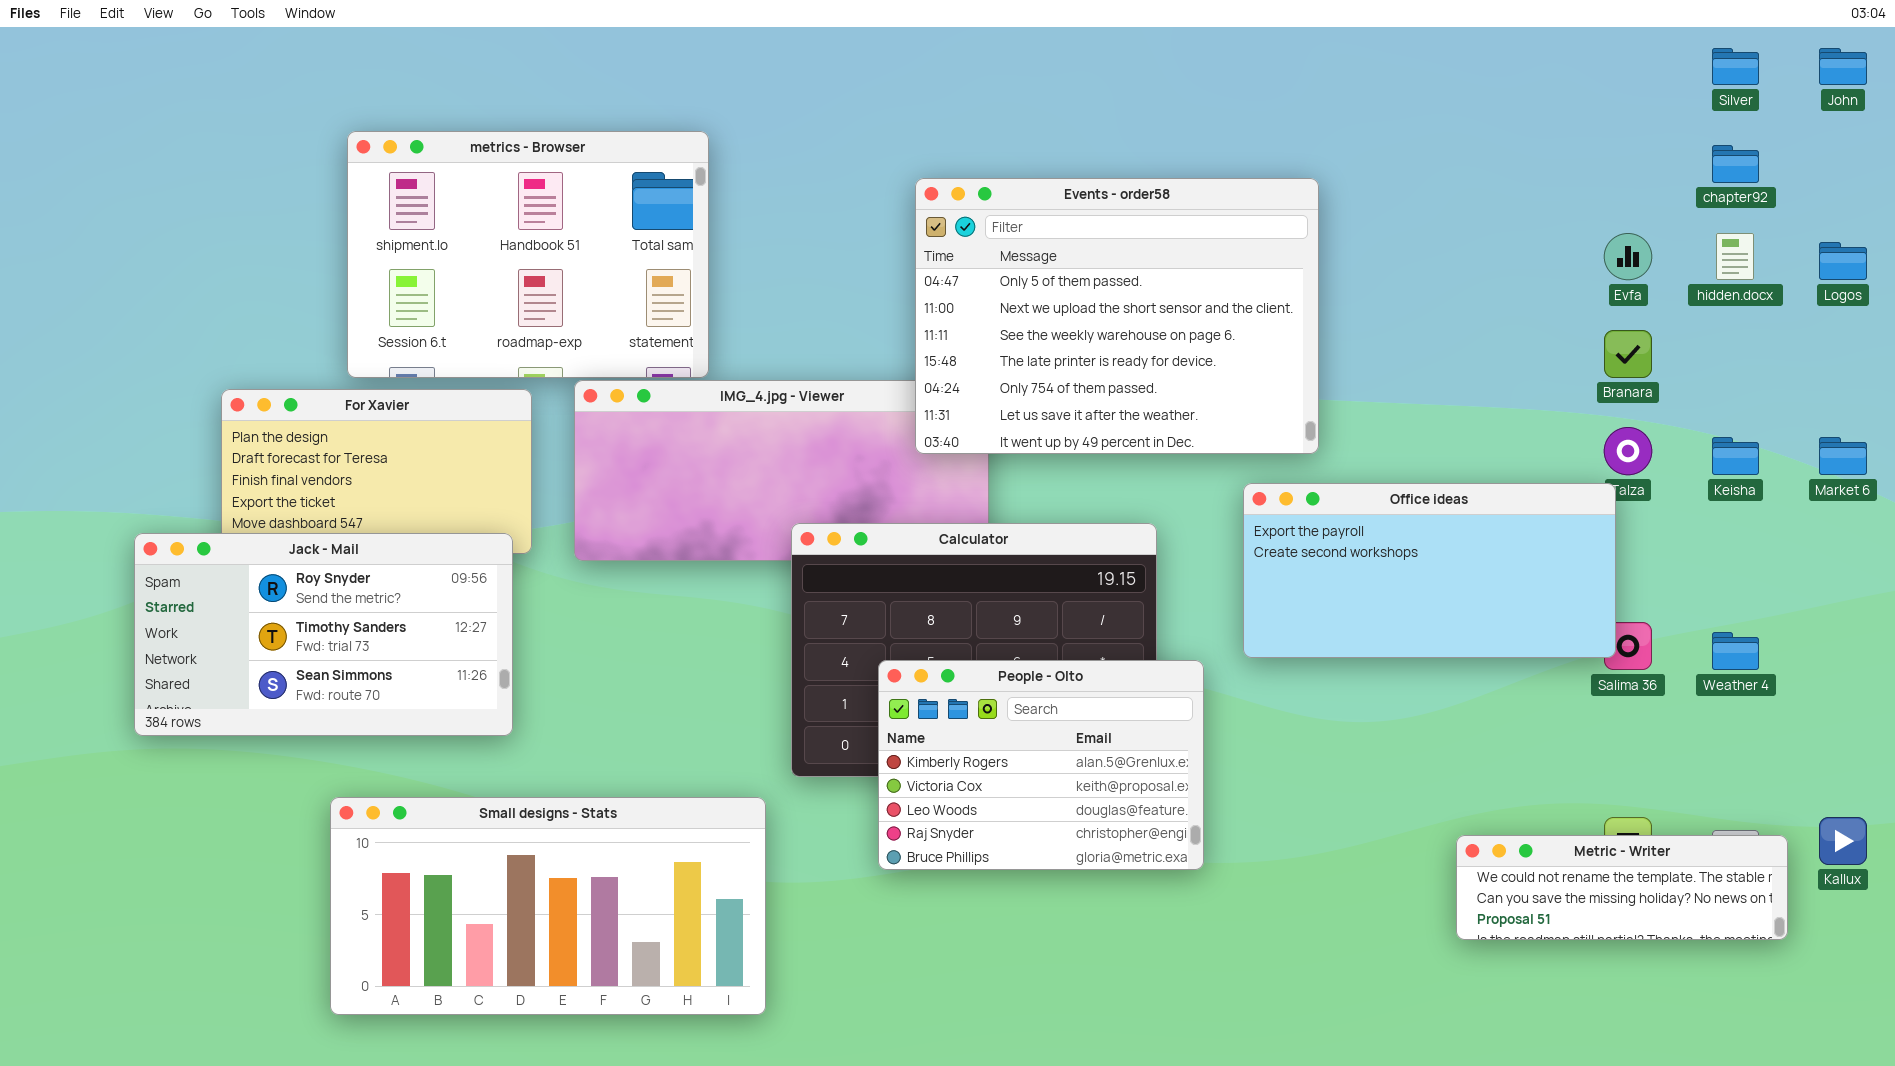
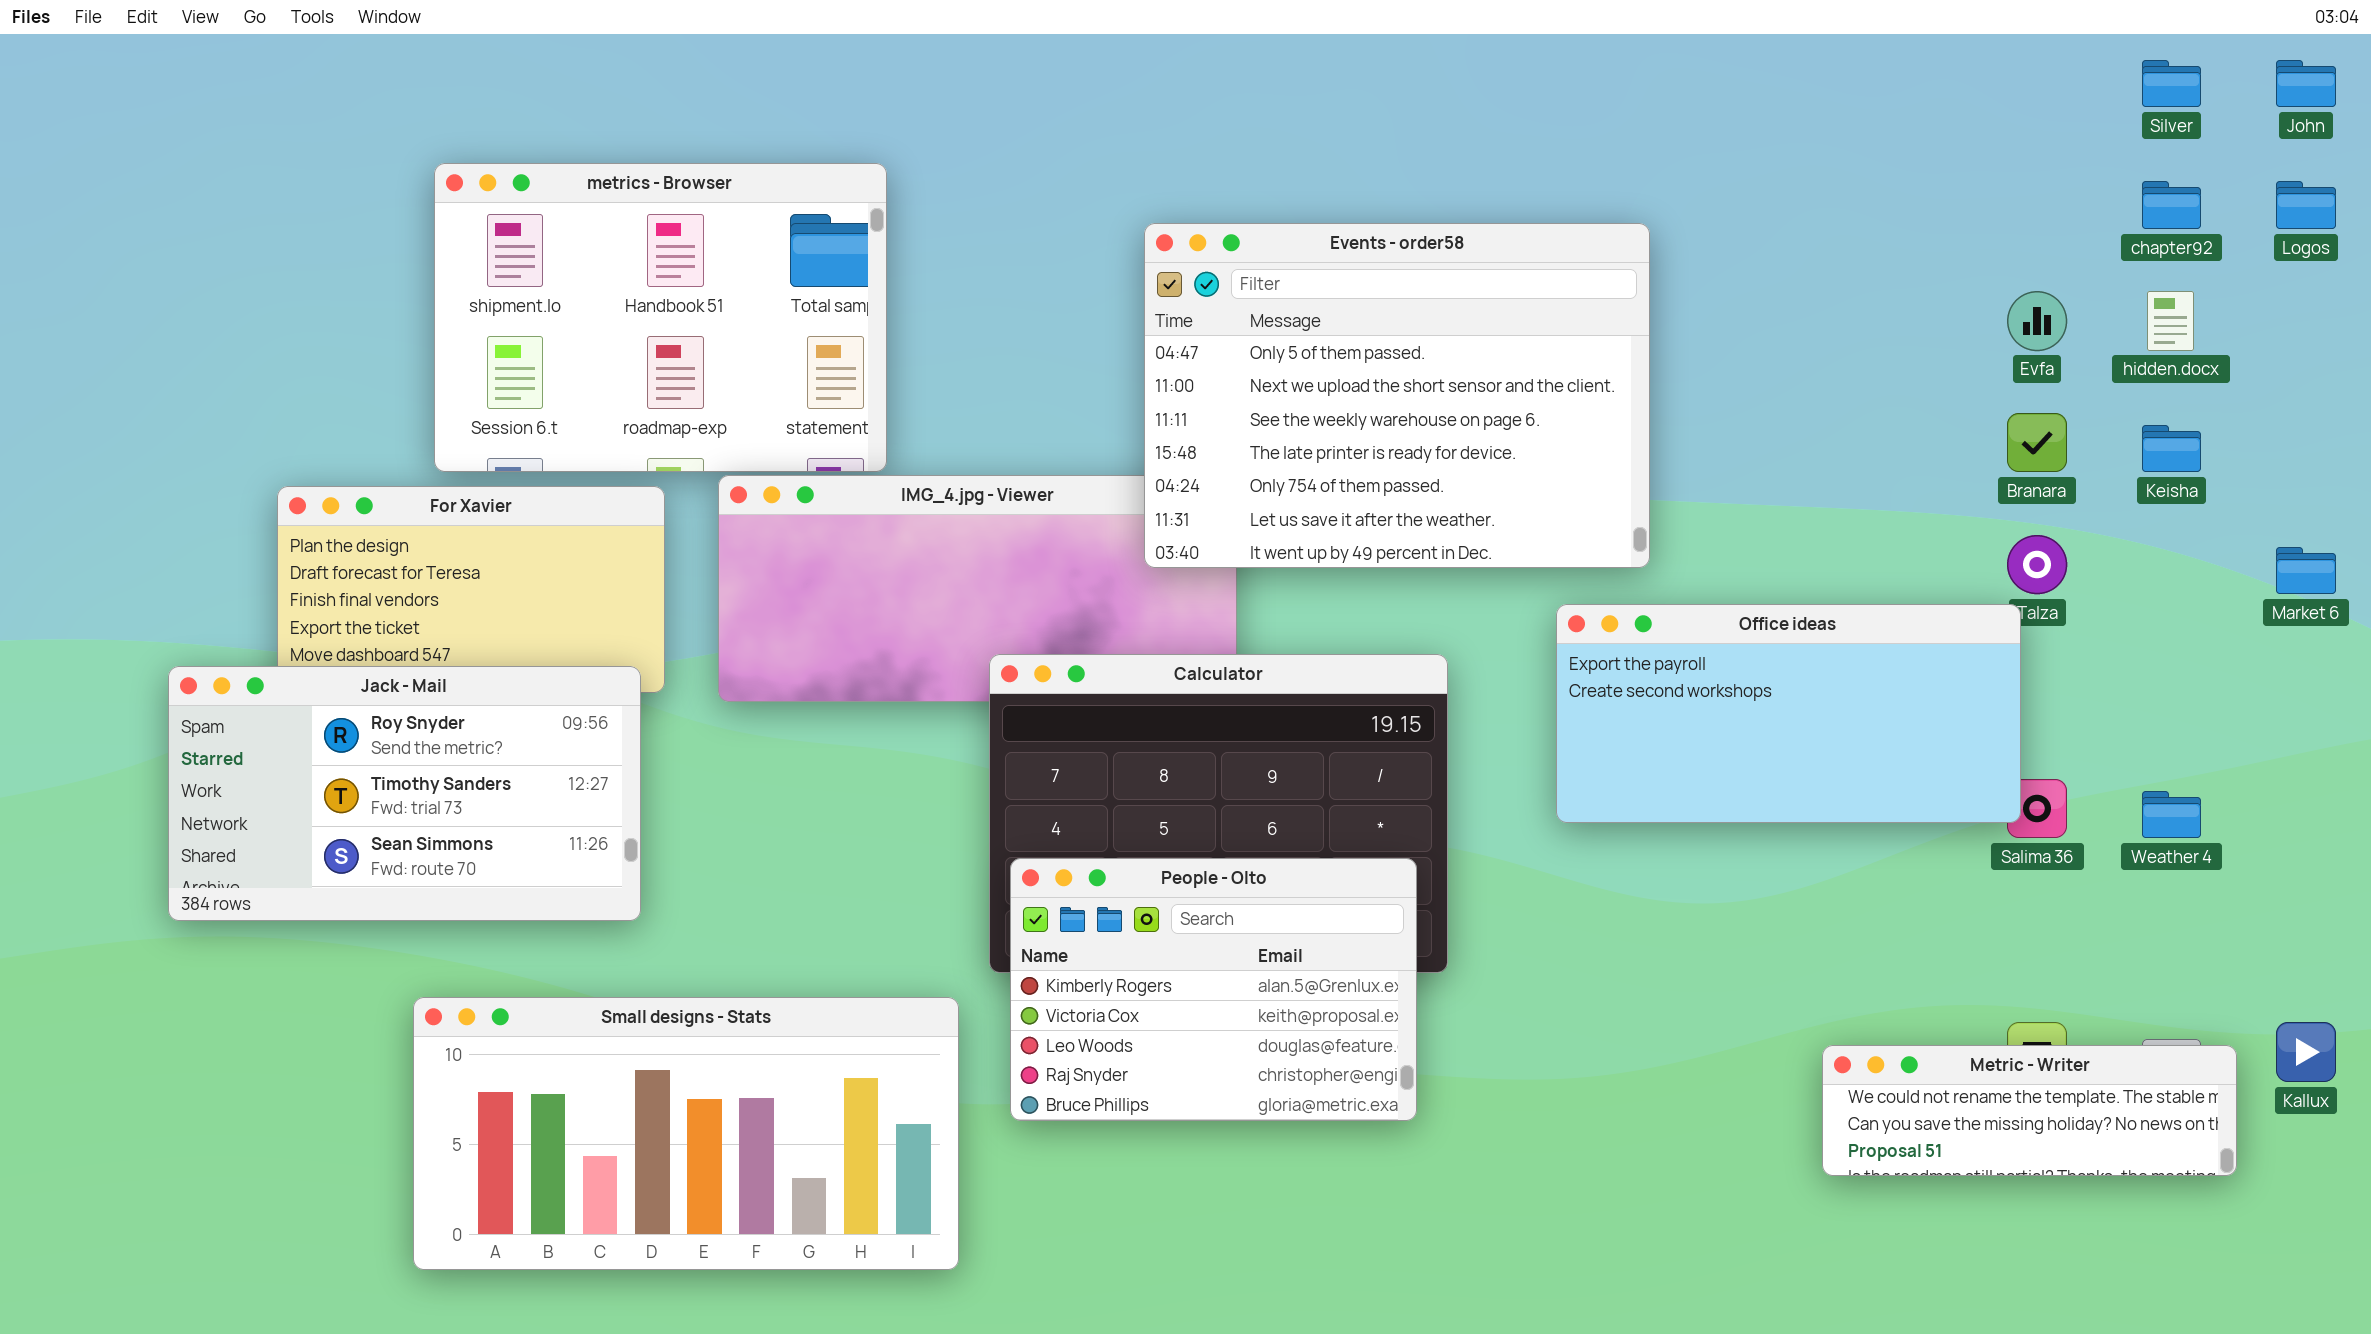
Logos: [1819,242,1867,280] -> [2276,181,2336,229], moved
Keisha: [1712,437,1759,475] -> [2142,425,2201,472], moved
People - Olto: [878,660,1204,870] -> [1010,858,1417,1121], moved

